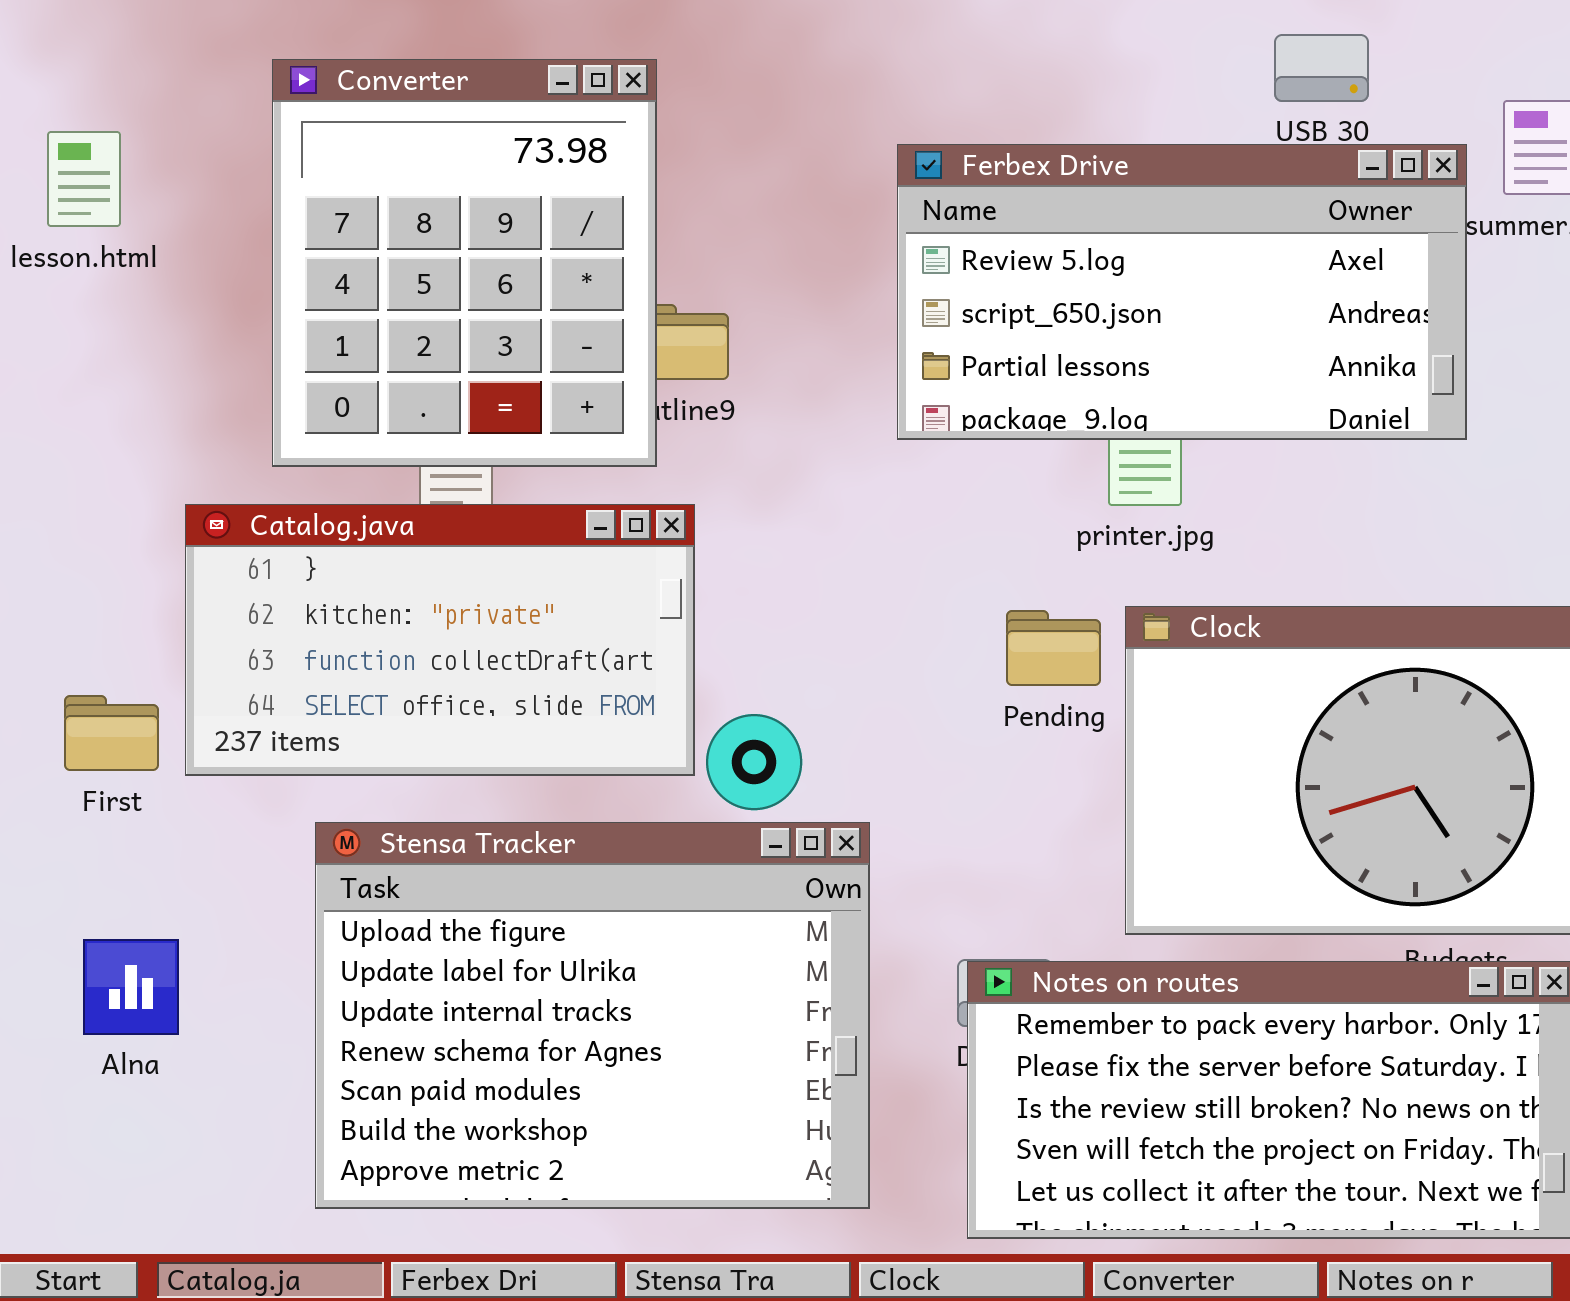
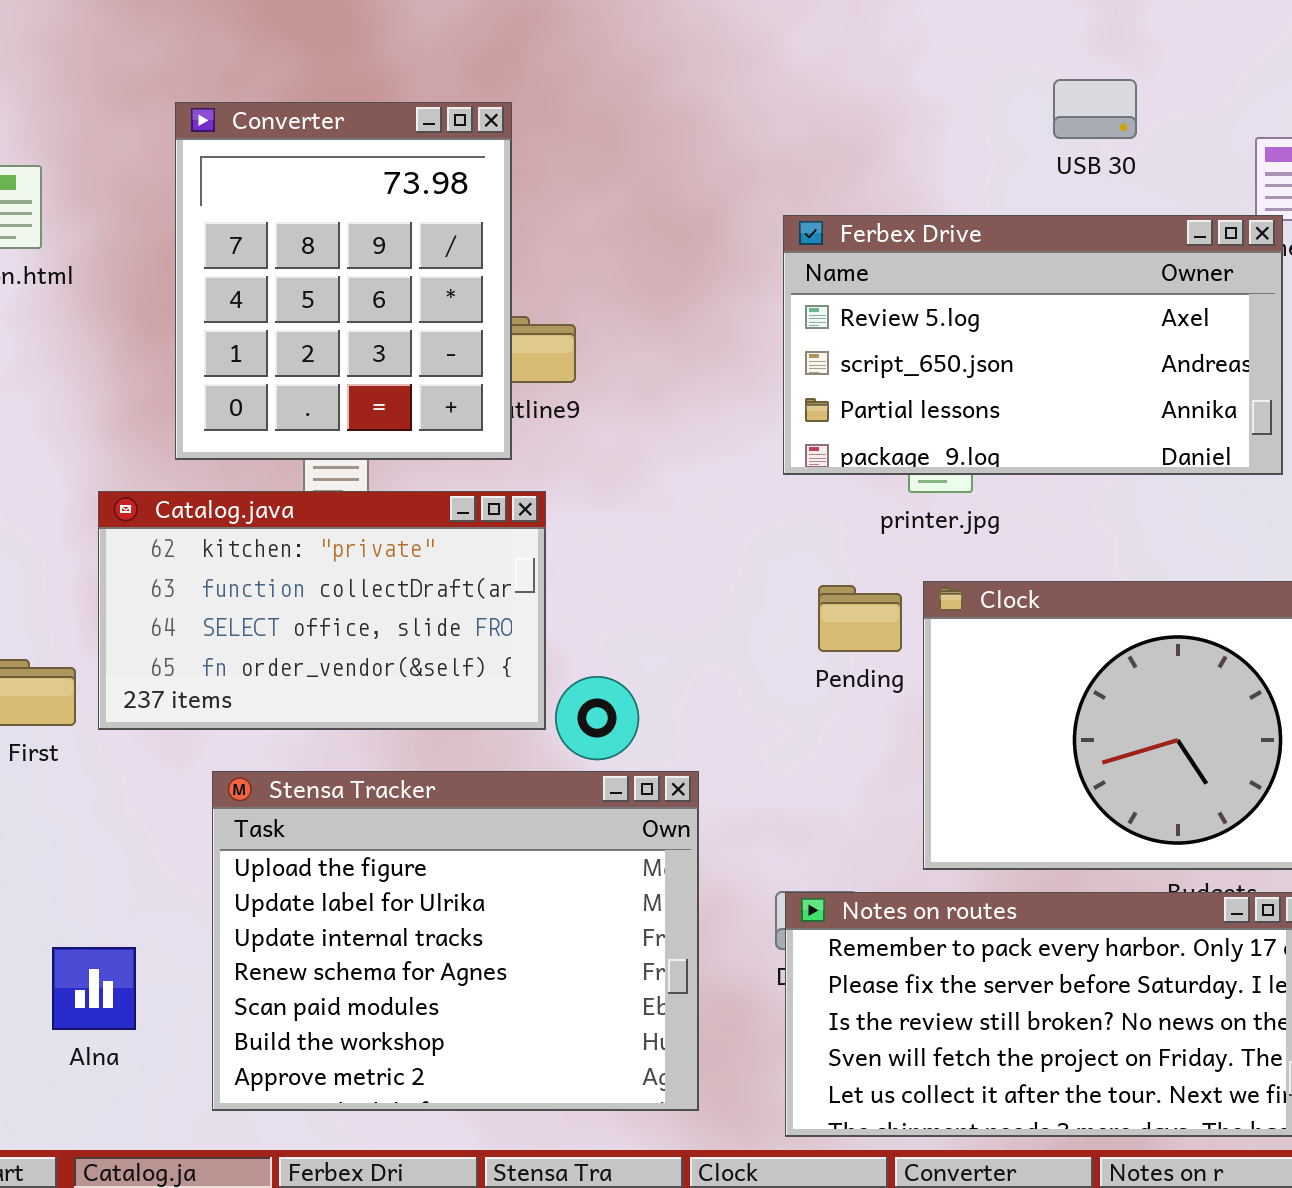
Ferbex Drive: [897,144,1467,440] -> [783,215,1283,475], moved
Catalog.java: [185,504,695,776] -> [98,491,546,730], scrolled down 1 row
Alna: [83,939,179,1035] -> [52,947,136,1030], moved

